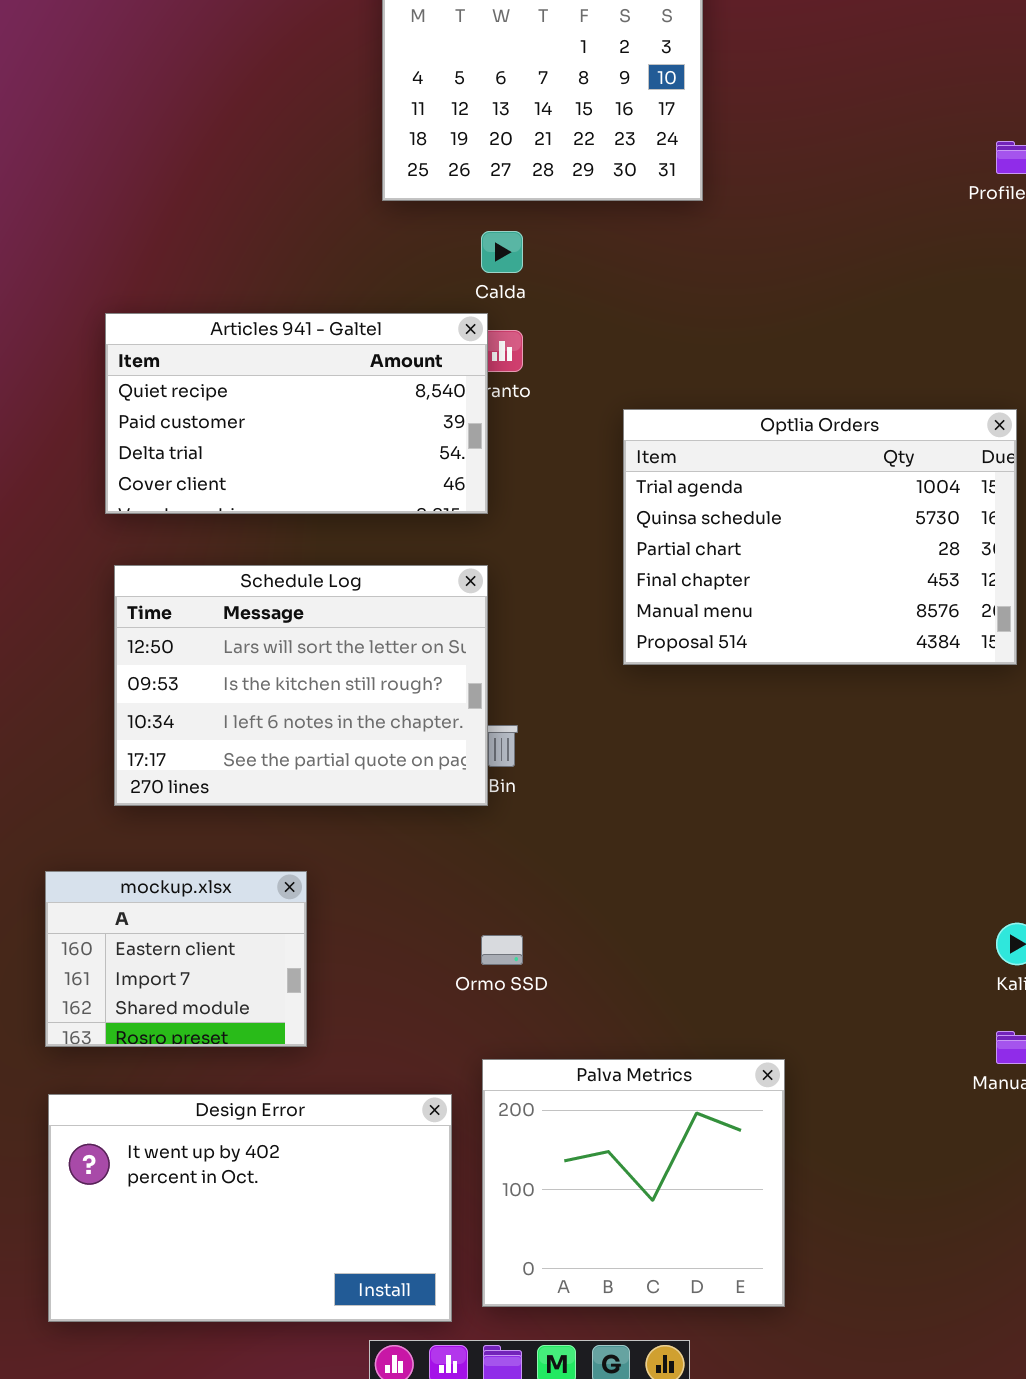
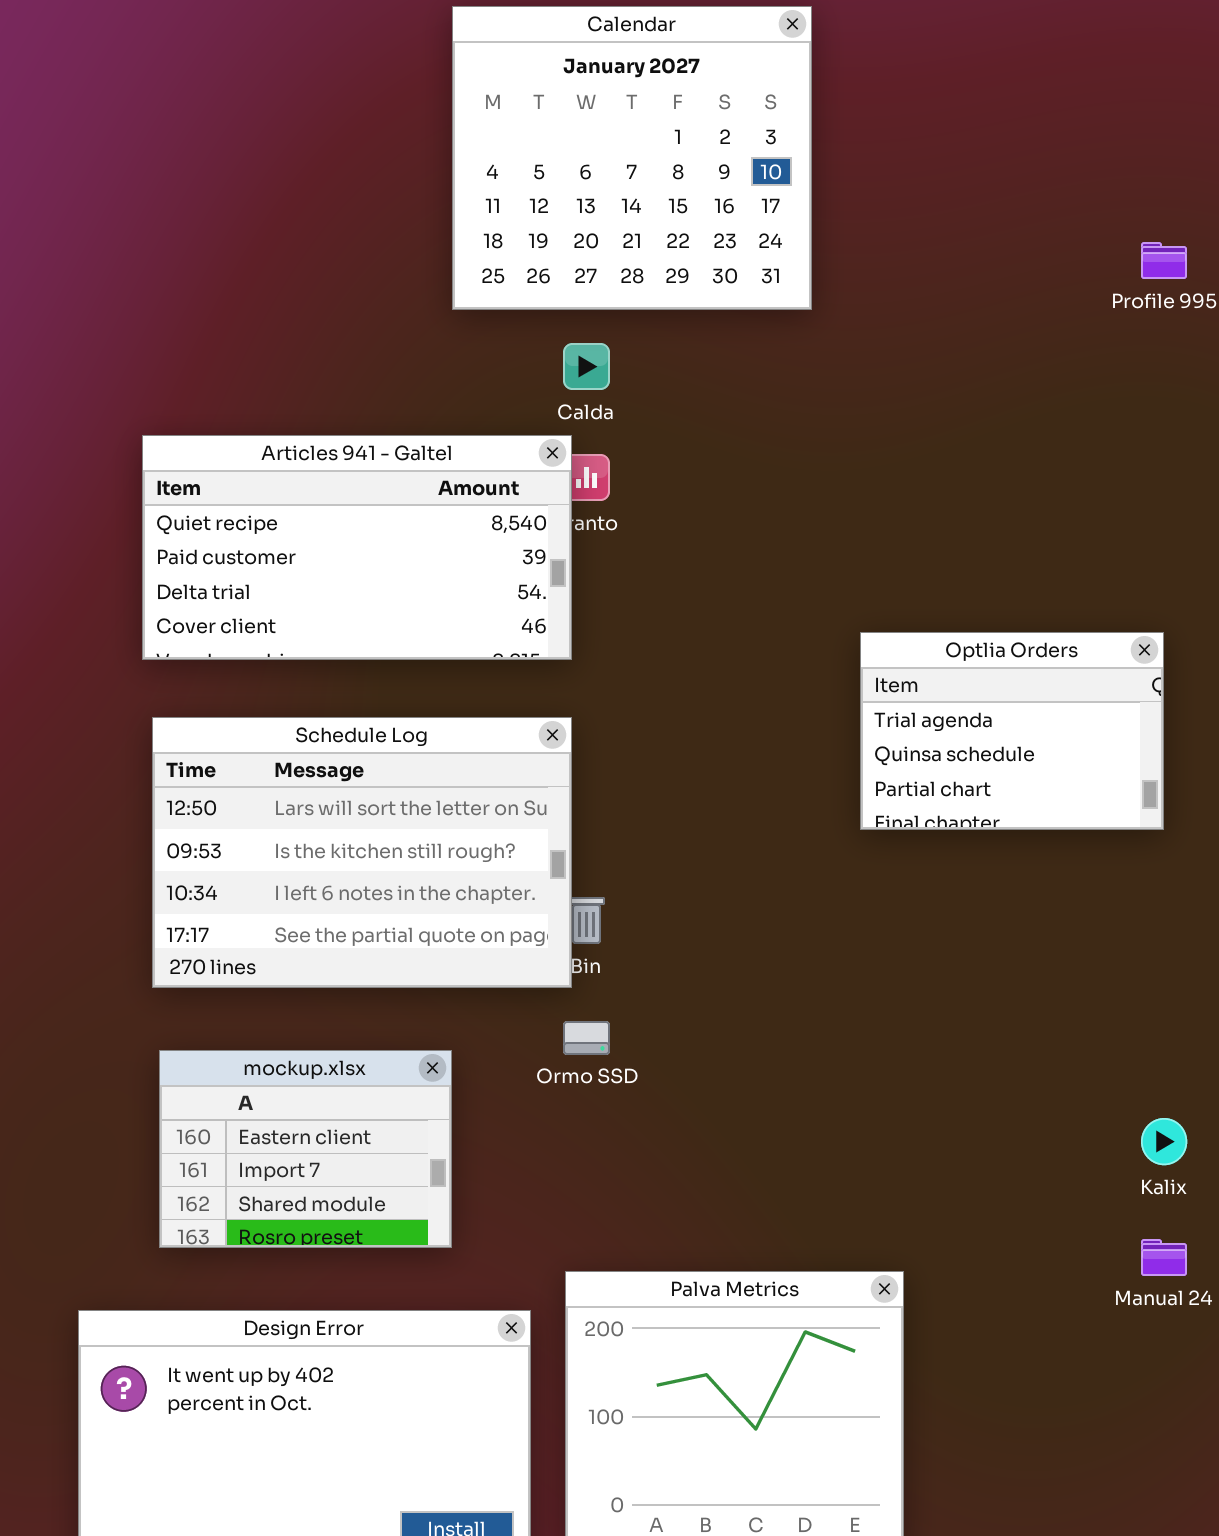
Optlia Orders: [623,409,1017,665] -> [860,632,1164,830], resized
mockup.xlsx: [45,871,307,1047] -> [159,1050,452,1248], moved
Ormo SSD: [481,935,523,965] -> [563,1021,610,1055], moved

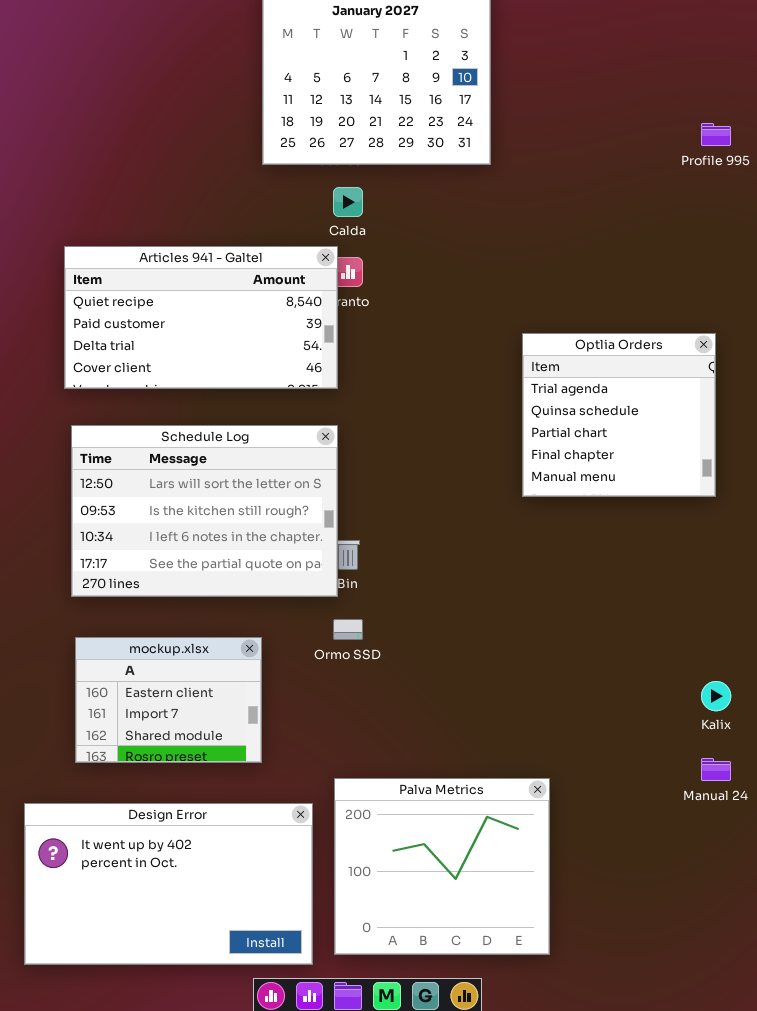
Optlia Orders: [860,632,1164,830] -> [522,333,716,497], resized

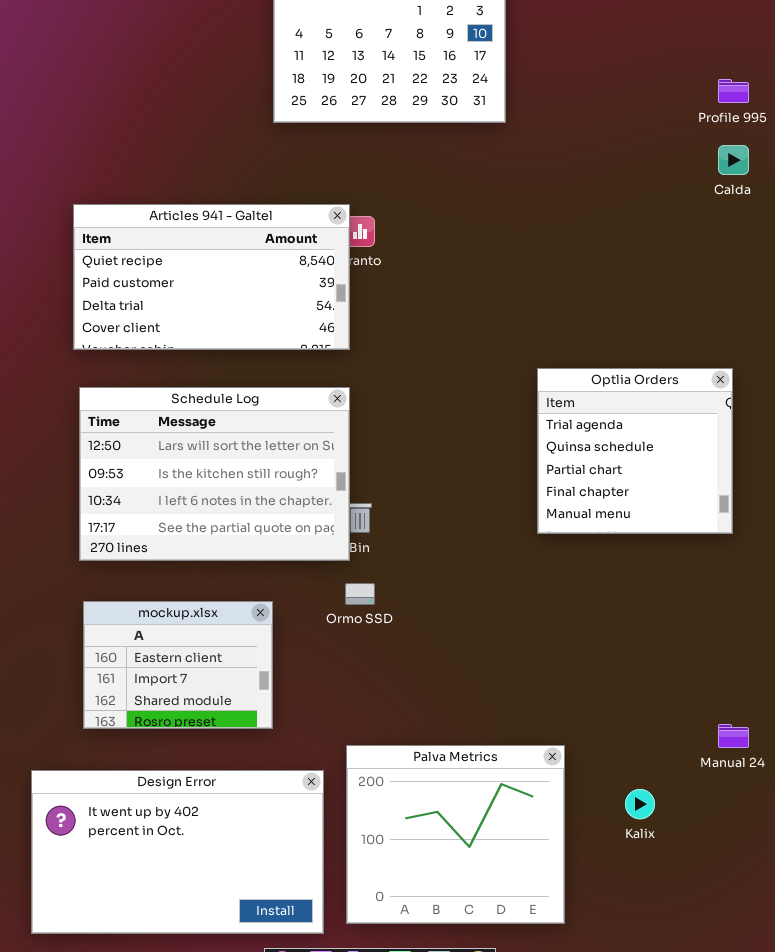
Calda: [333,187,363,217] -> [718,145,749,175], moved
Optlia Orders: [522,333,716,497] -> [537,368,733,534], moved
Kalix: [701,681,731,711] -> [625,789,655,819], moved

